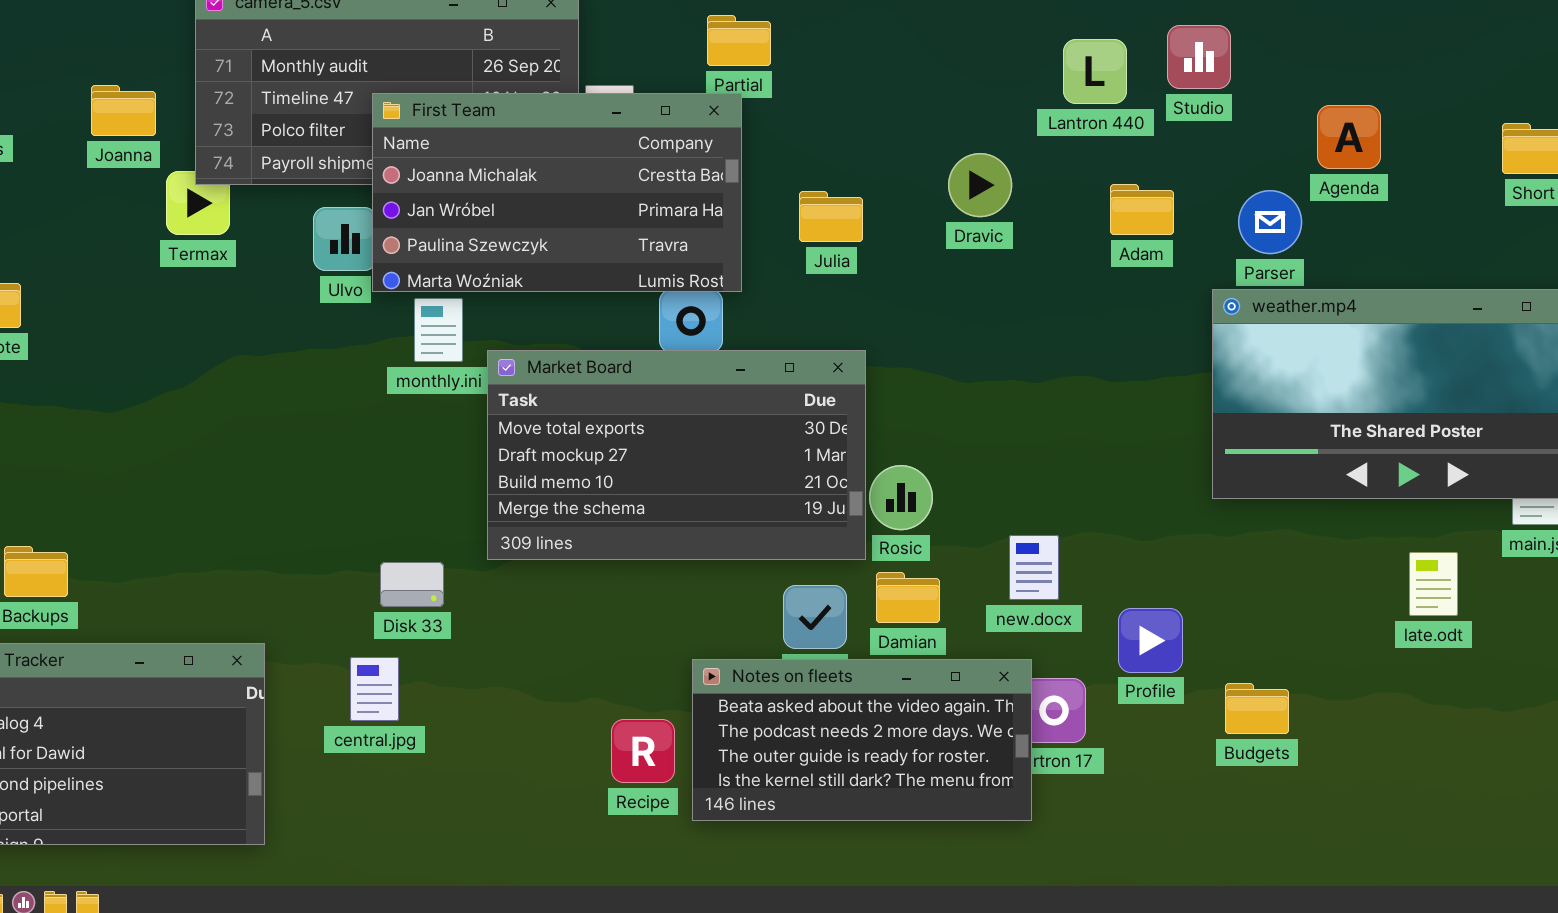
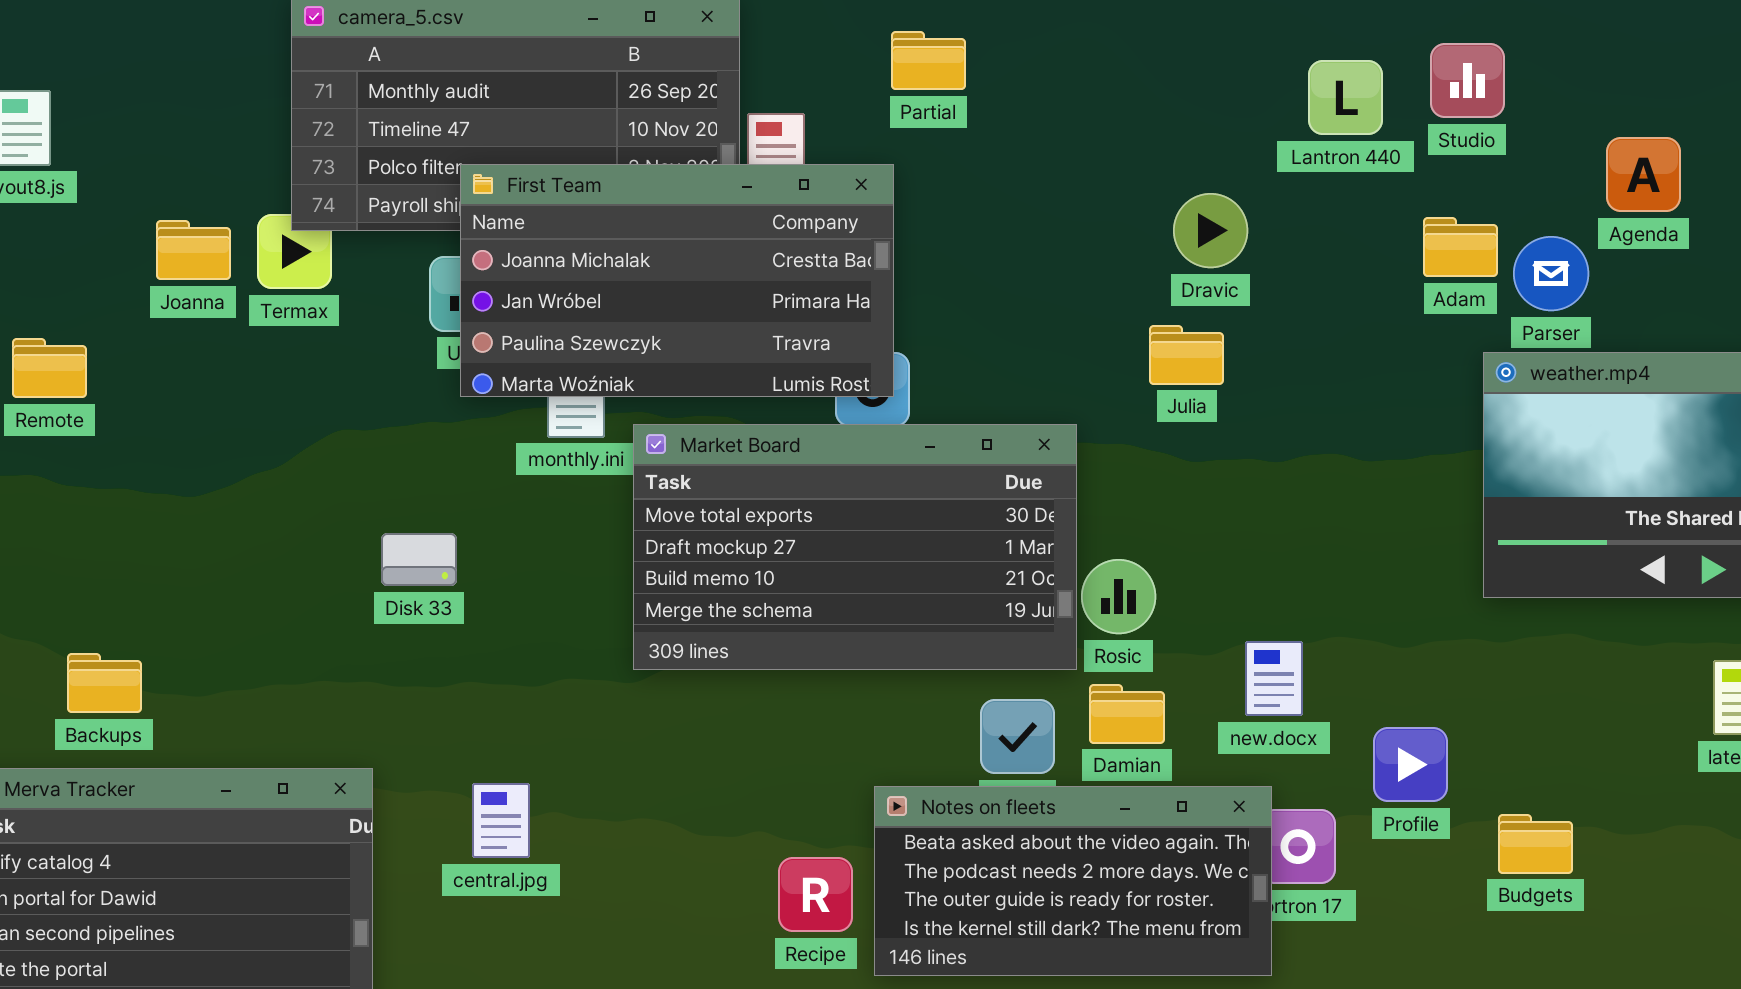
Joanna: [91,85,156,136] -> [156,220,231,280], moved
First Team: [372,93,742,292] -> [460,164,894,397], moved
Adam: [1110,184,1174,235] -> [1423,217,1498,277], moved
Julia: [799,191,863,242] -> [1149,325,1224,385], moved
Disk 33: [380,562,444,607] -> [381,533,457,586], moved

